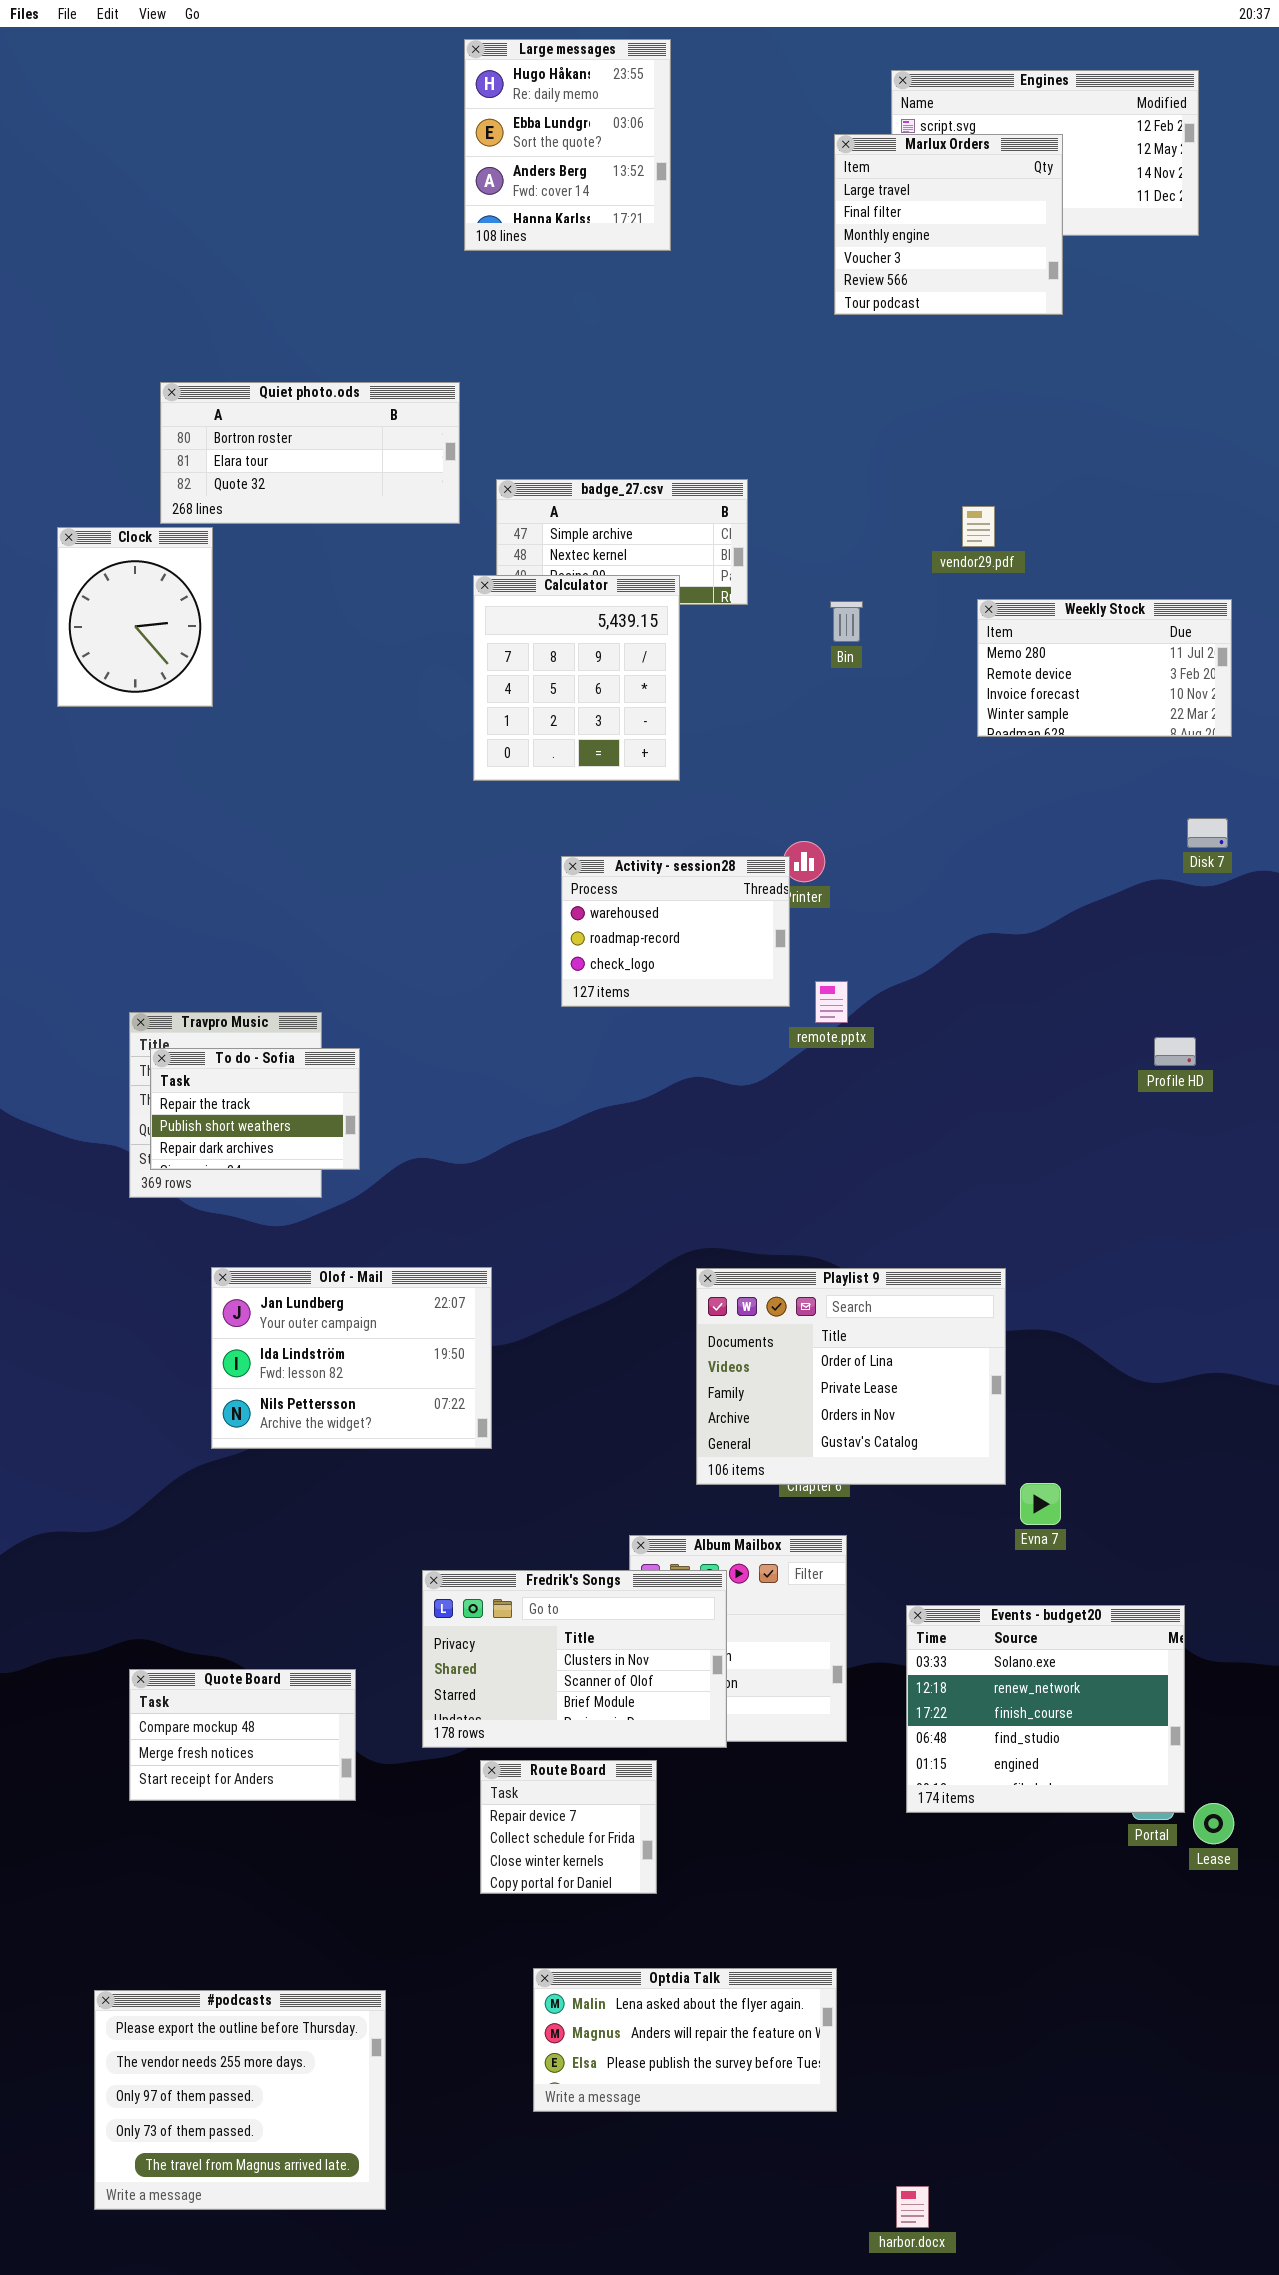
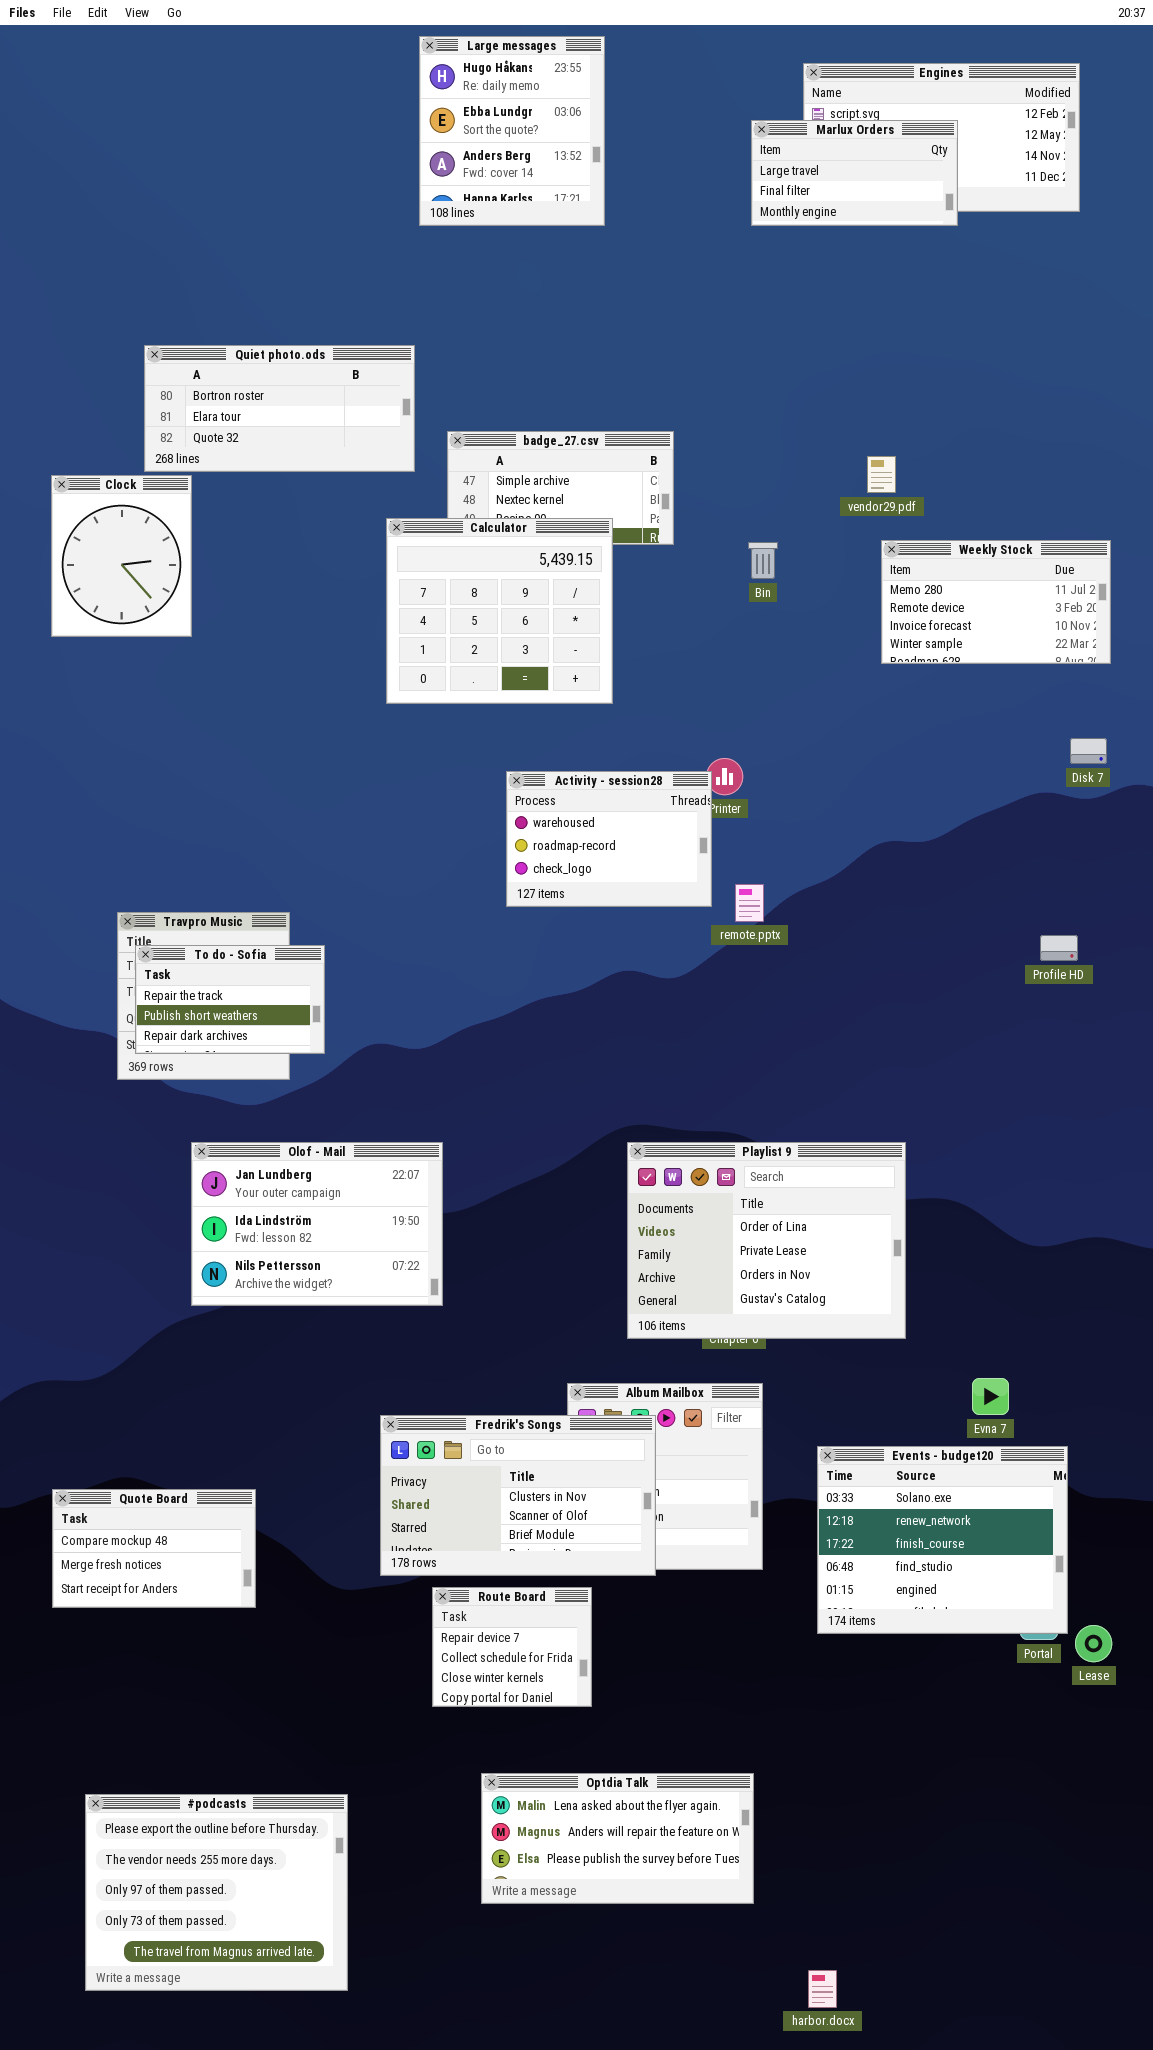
Marlux Orders: [834,134,1063,315] -> [751,120,958,226], resized
Calculator: [473,575,680,781] -> [386,518,613,704], resized
Evna 7: [1020,1483,1061,1525] -> [972,1378,1009,1415], moved
Quote Board: [129,1669,356,1801] -> [52,1489,256,1608], moved

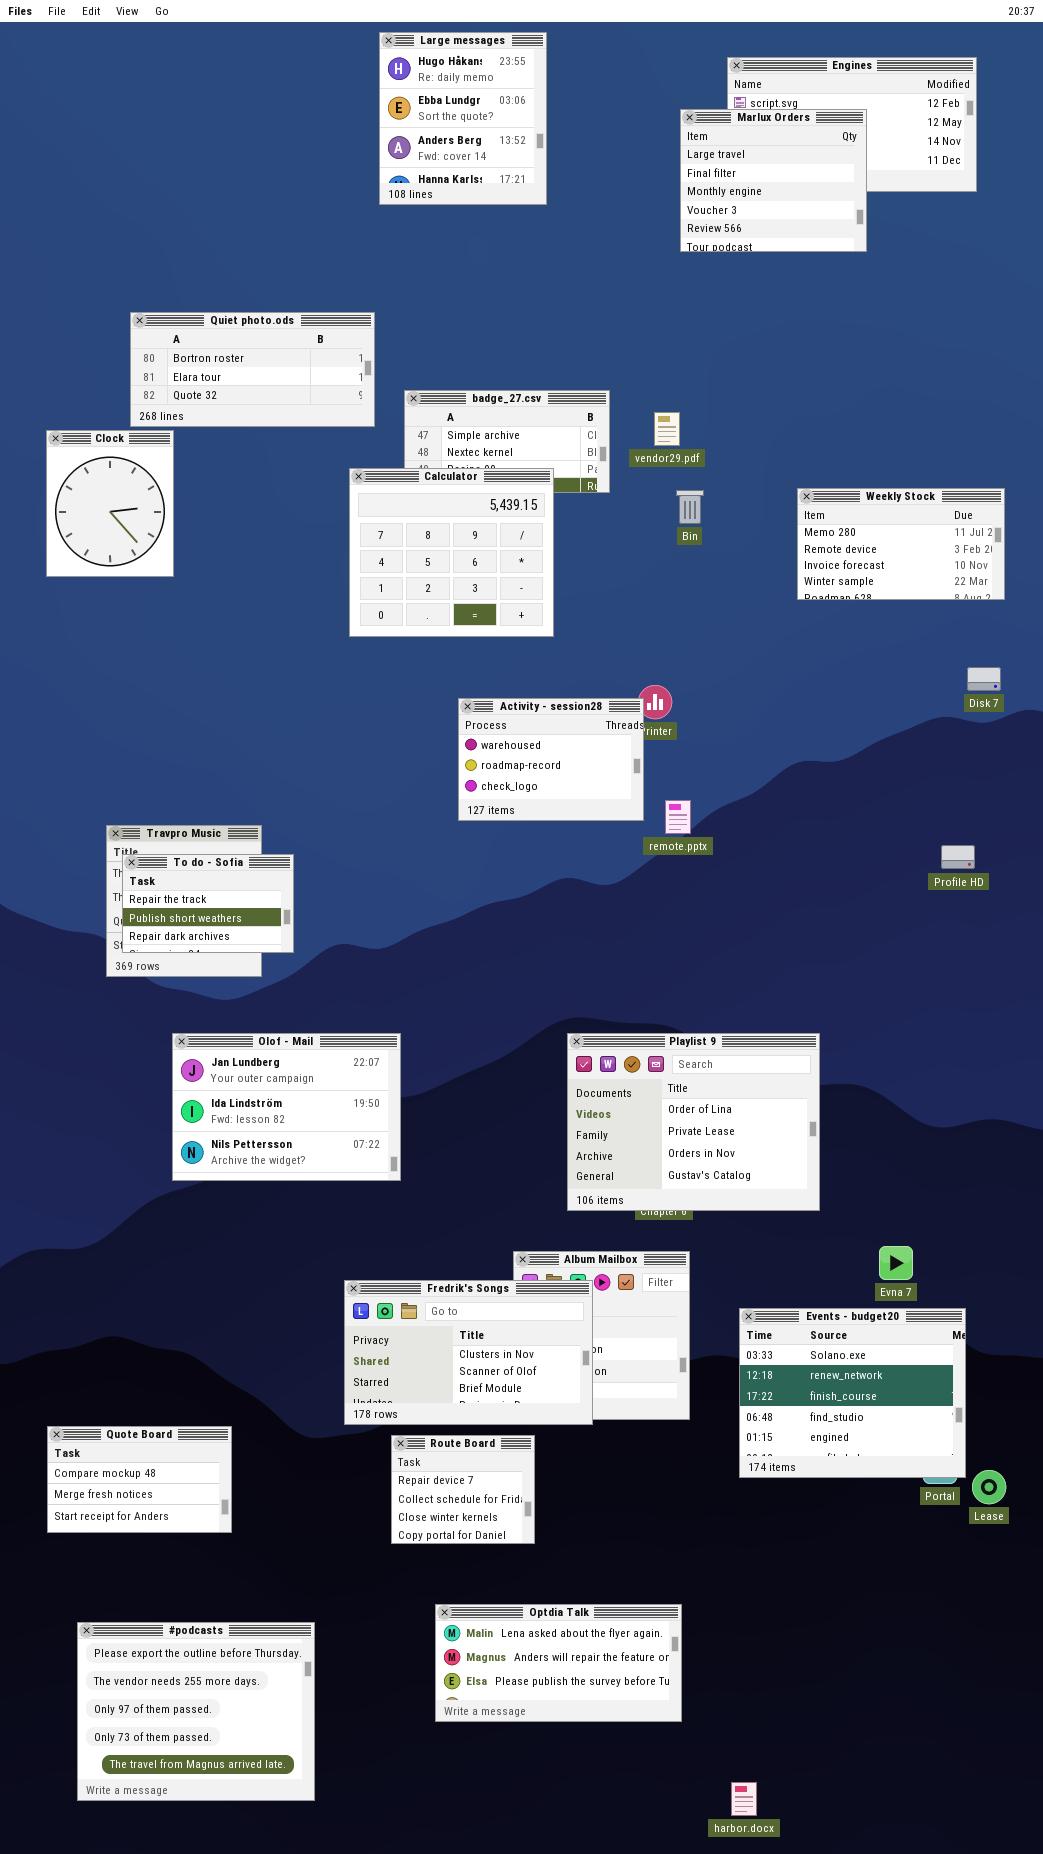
Marlux Orders: [751,120,958,226] -> [680,109,867,252], resized
vendor29.pdf: [867,456,896,493] -> [654,412,680,446], moved
Quote Board: [52,1489,256,1608] -> [47,1426,232,1533], moved

